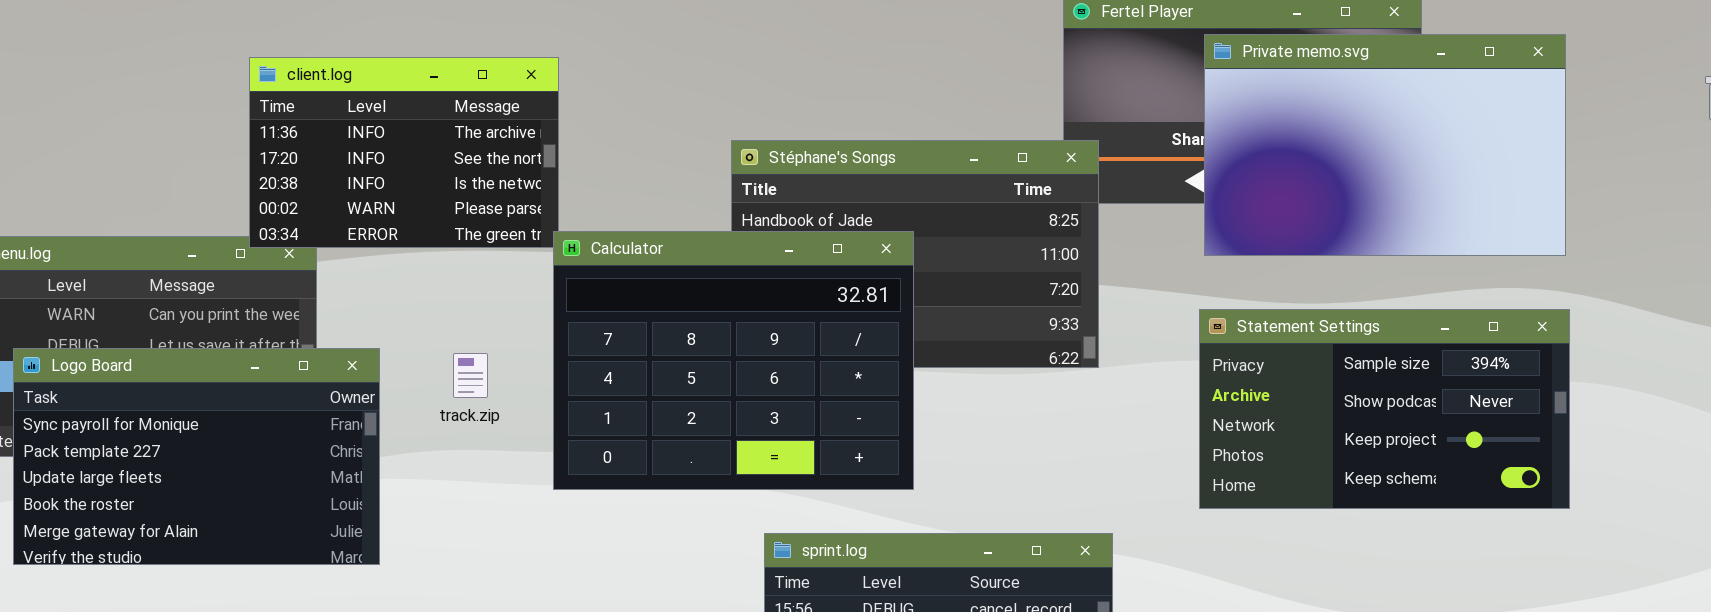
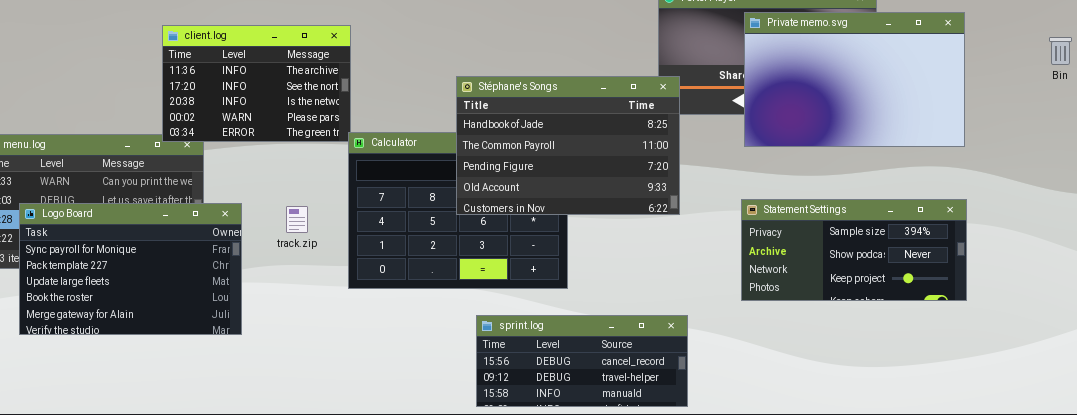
Stéphane's Songs: [731,140,1099,368] -> [456,76,680,215], raised
Statement Settings: [1199,309,1570,509] -> [741,199,967,301], resized

